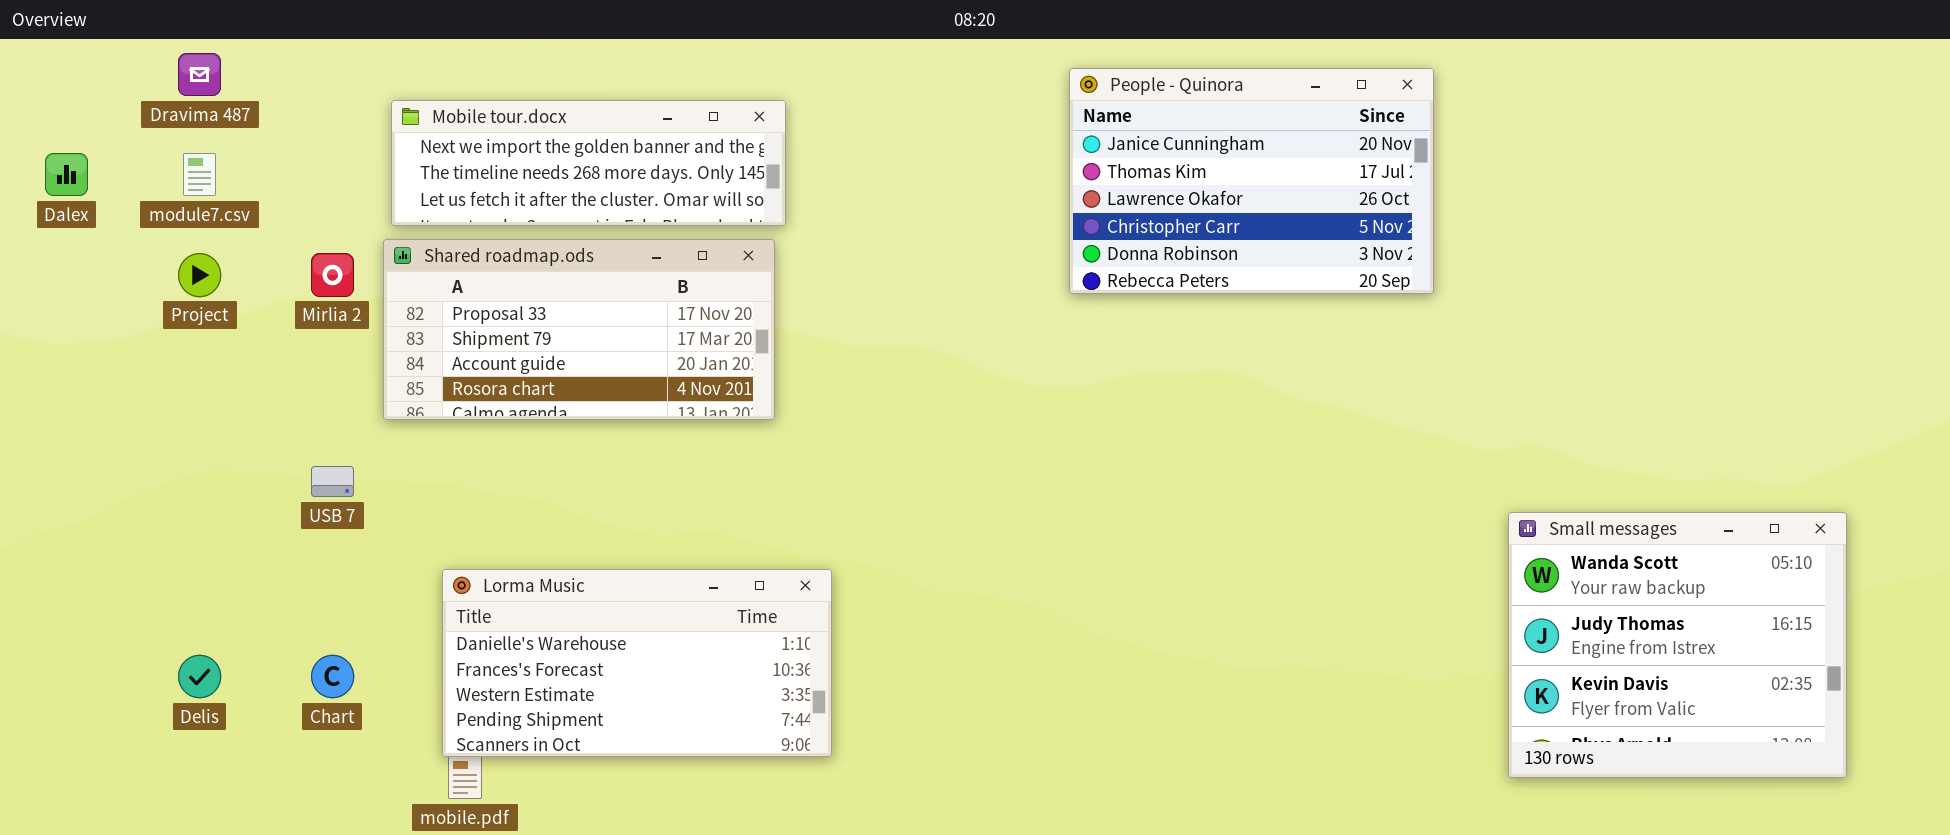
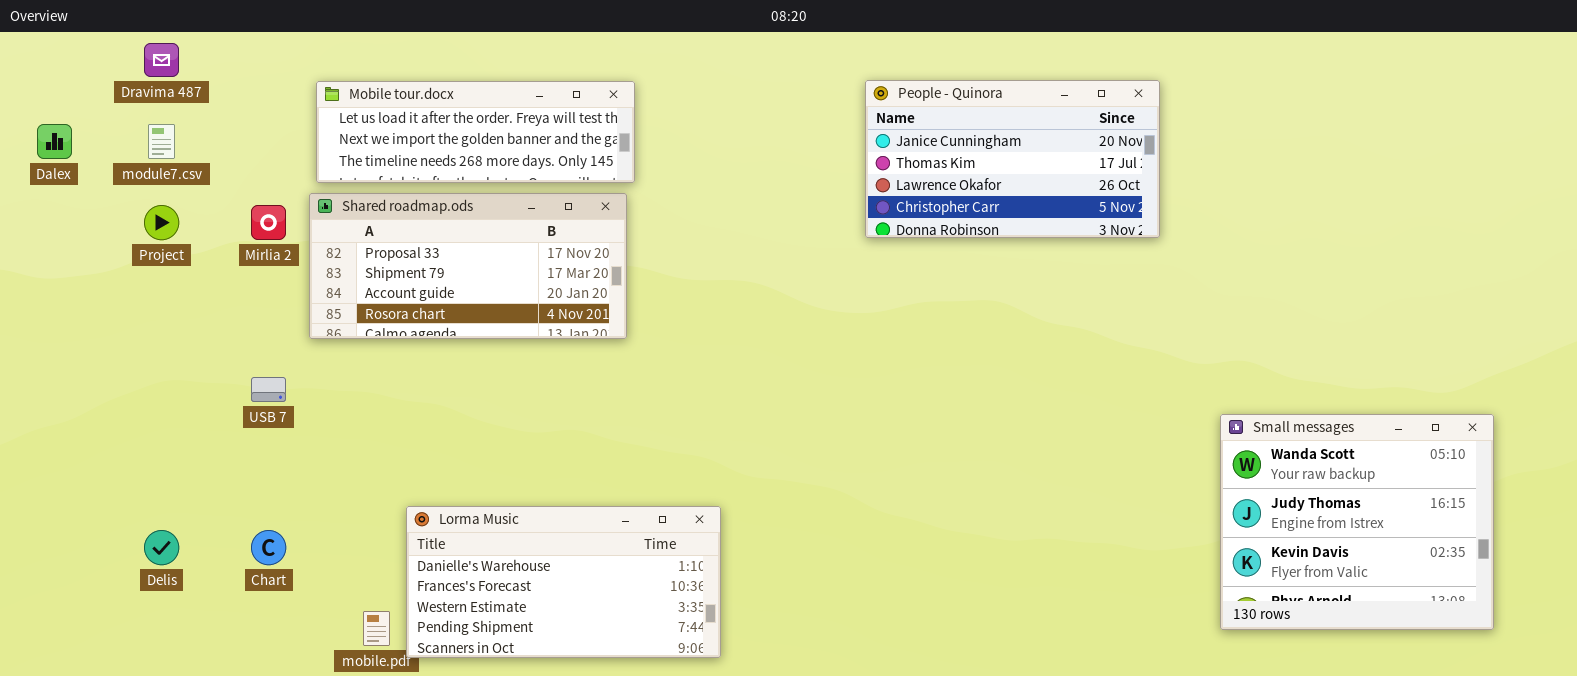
People - Quinora: [1069,68,1434,294] -> [865,80,1160,238], resized
Mobile tour.docx: [391,100,786,226] -> [316,81,635,183], scrolled up 1 row
Lorma Music: [442,569,832,757] -> [406,506,721,658], moved

